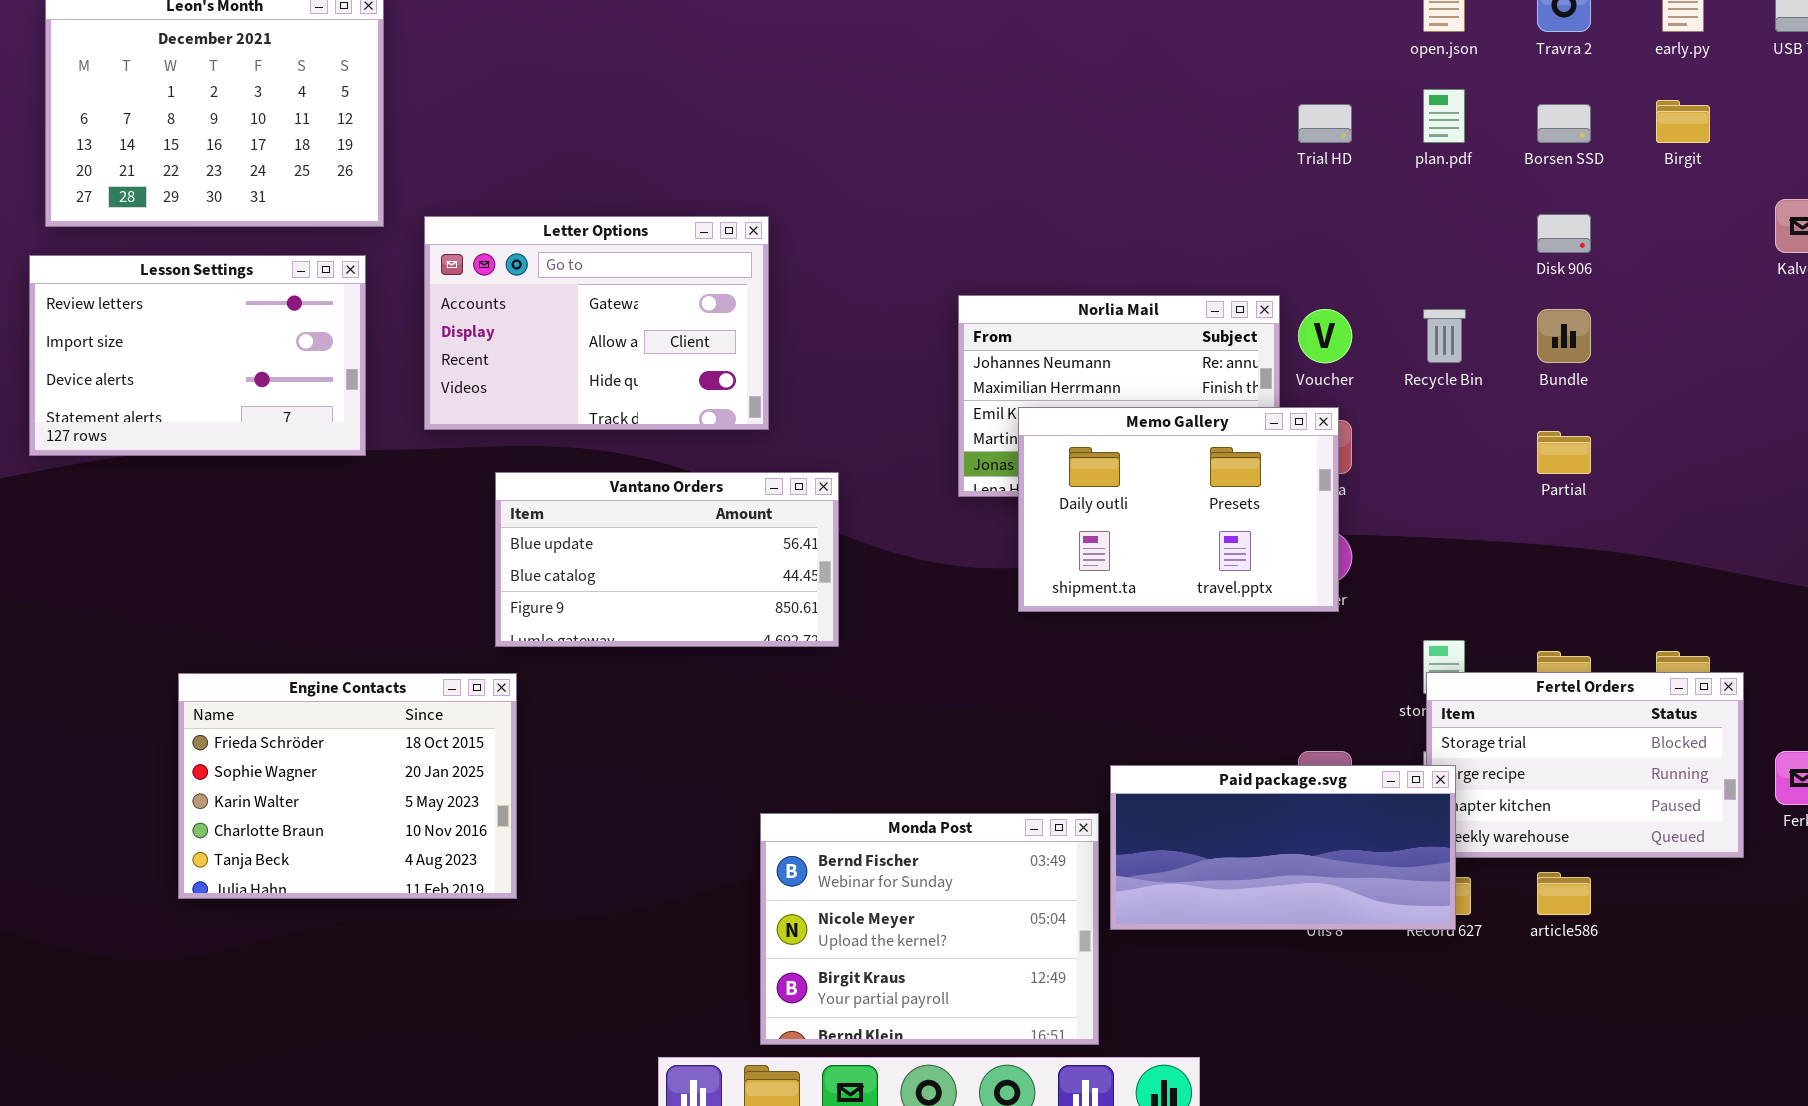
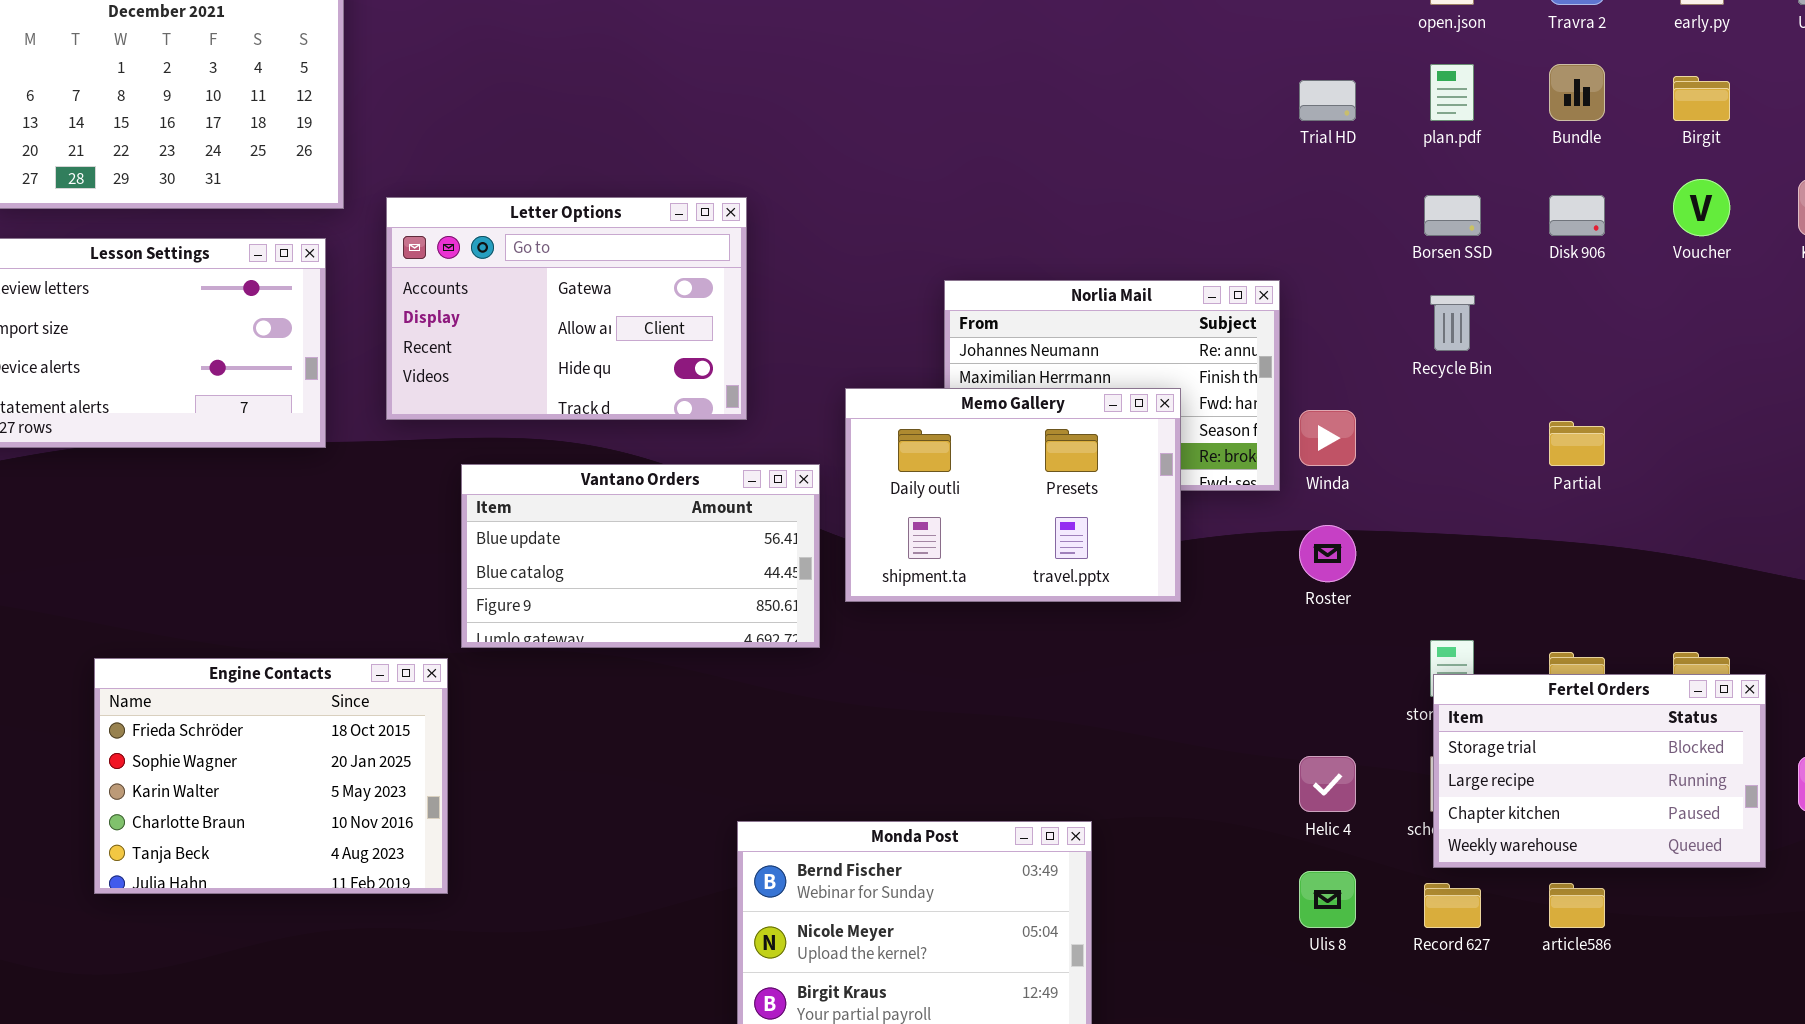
Borsen SSD: [1537,104,1591,143] -> [1424,195,1481,236], moved
Voucher: [1298,309,1352,363] -> [1673,179,1730,236], moved
Bundle: [1537,309,1591,363] -> [1549,64,1605,121], moved
Memo Gallery: [1018,407,1339,612] -> [845,388,1181,602], moved
Engine Contacts: [178,673,517,899] -> [94,658,448,894], moved
Paid package.svg: [1110,765,1456,930] -> none, closed

